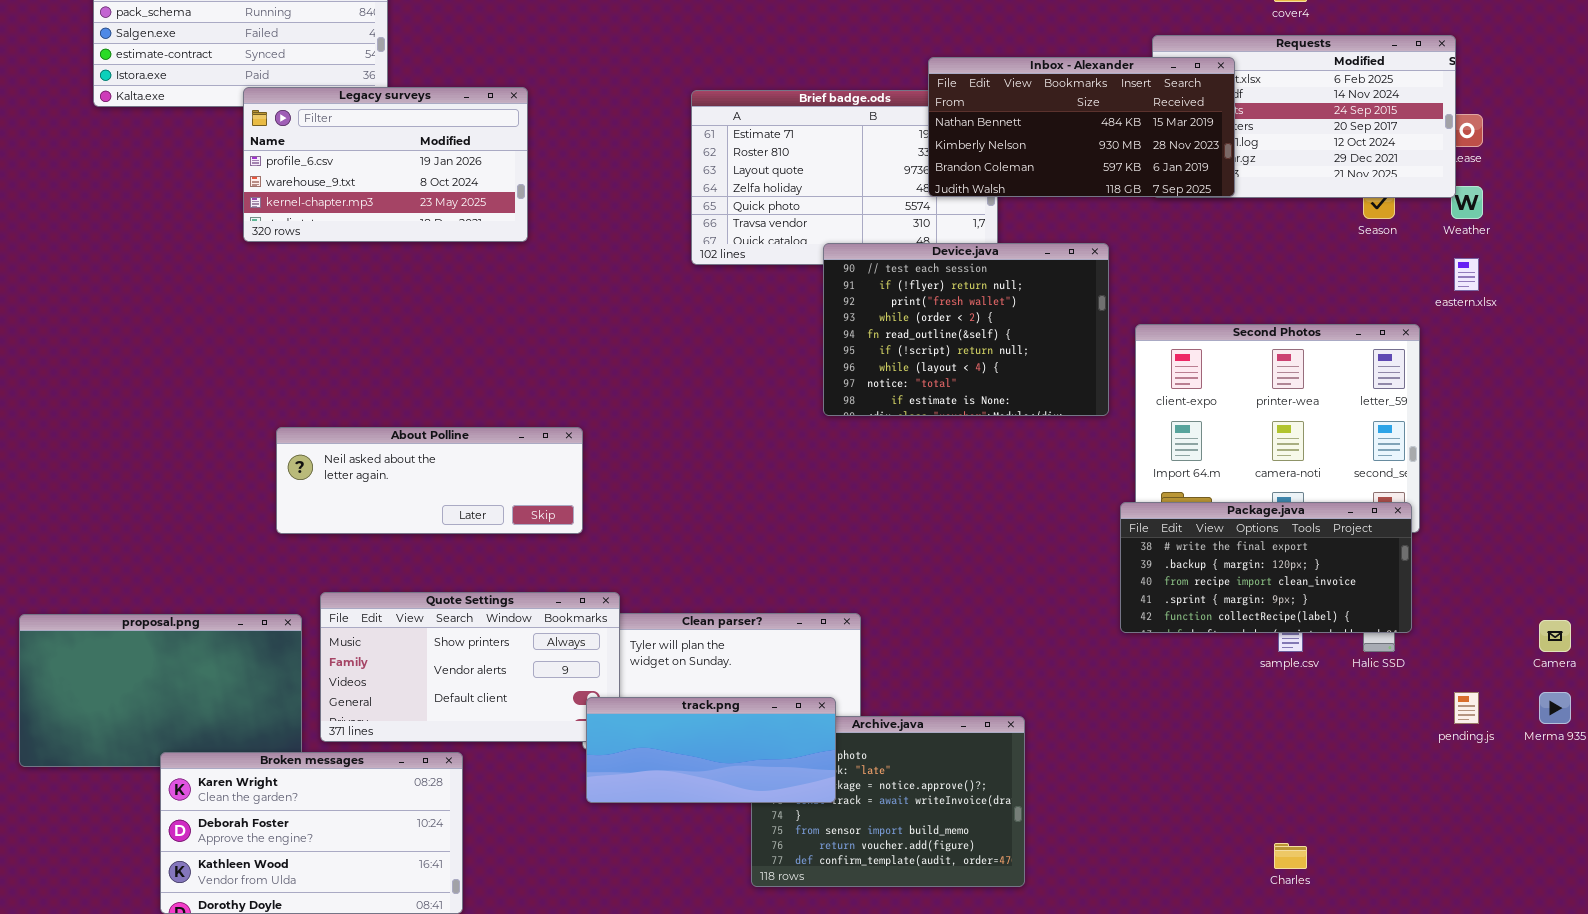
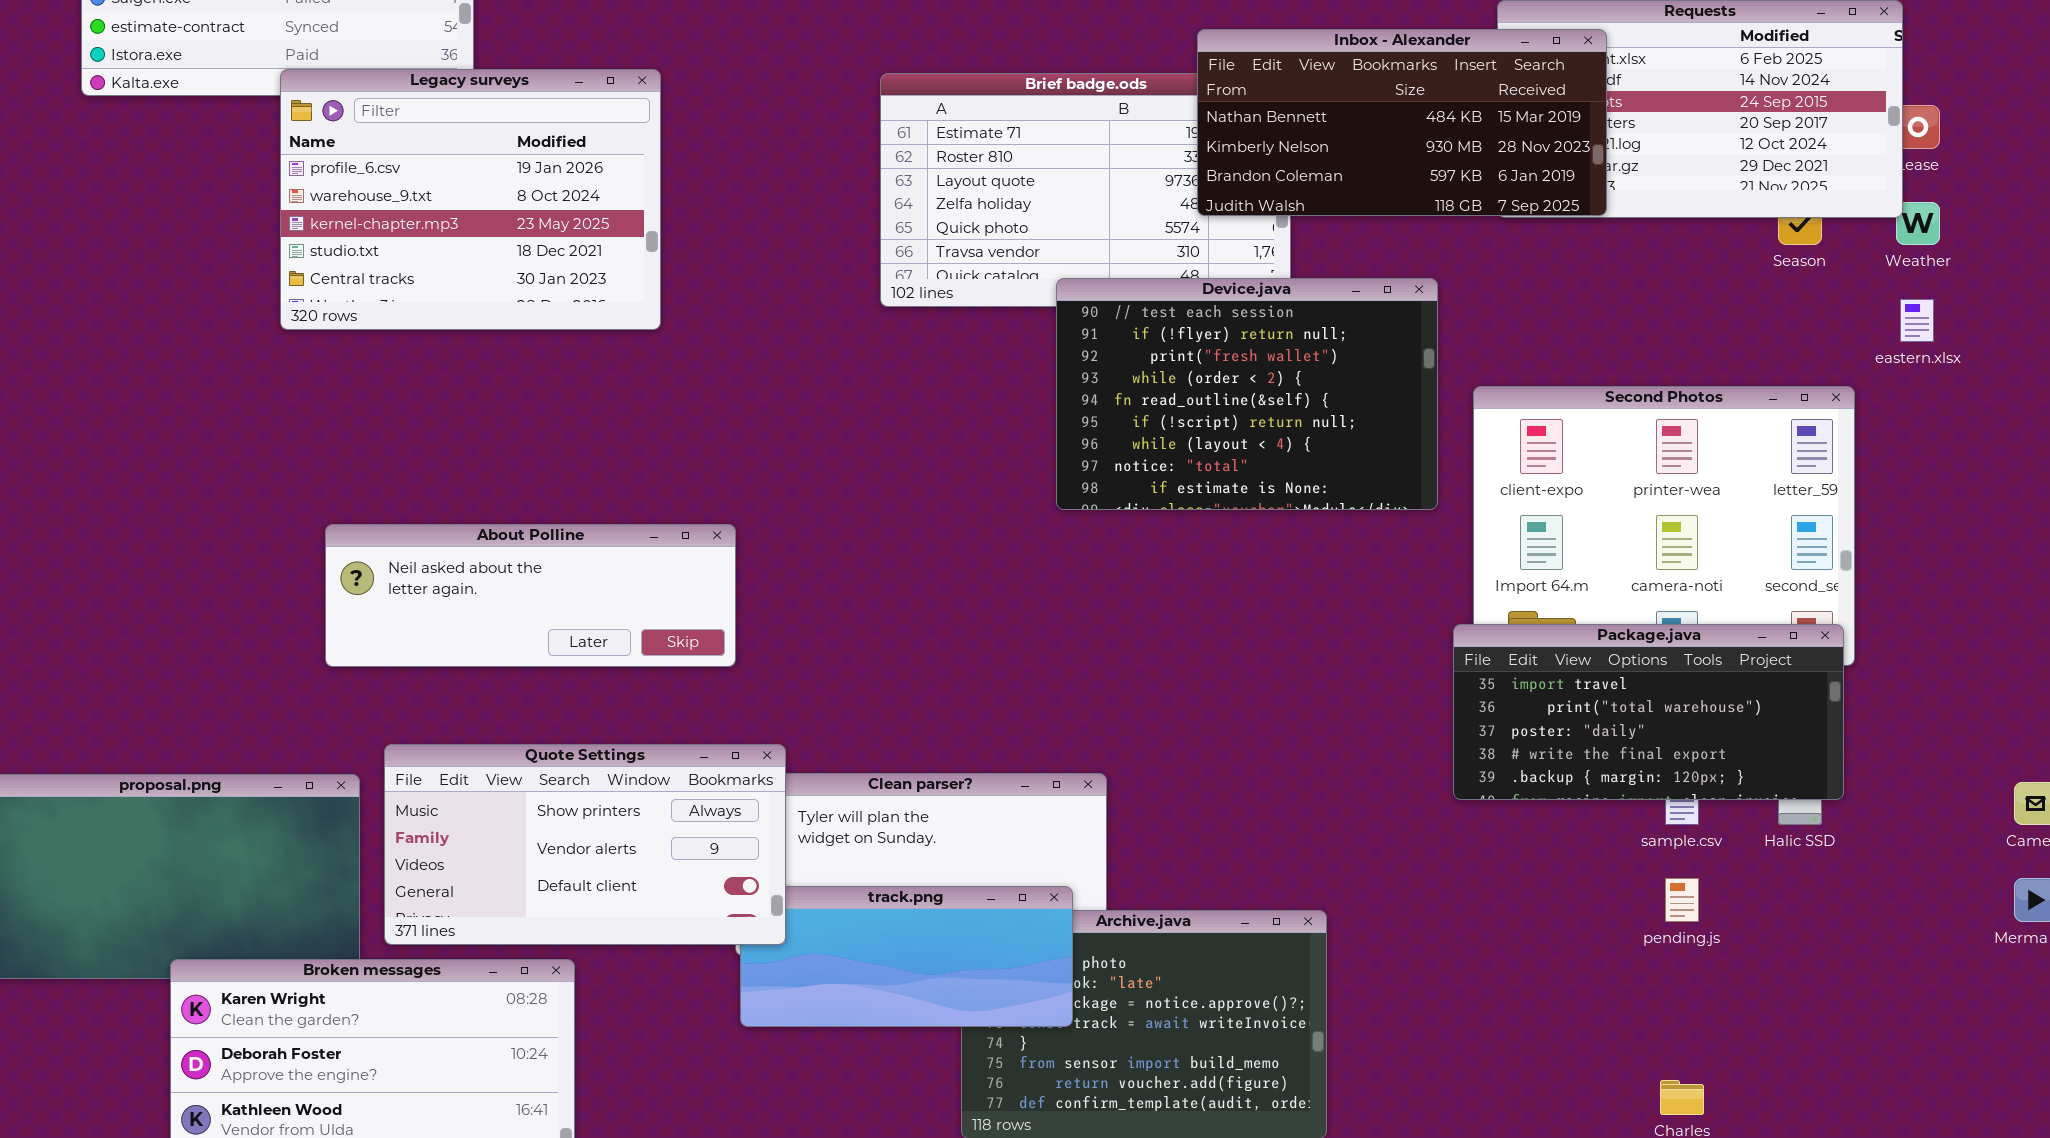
Legacy surveys: [243,87,528,242] -> [280,69,661,330], resized
Package.java: [1120,502,1412,633] -> [1453,624,1844,800], scrolled up 3 rows
Quote Settings: [320,592,620,742] -> [384,744,786,945], raised
pending.js: [1454,692,1479,724] -> [1665,878,1699,922], moved

